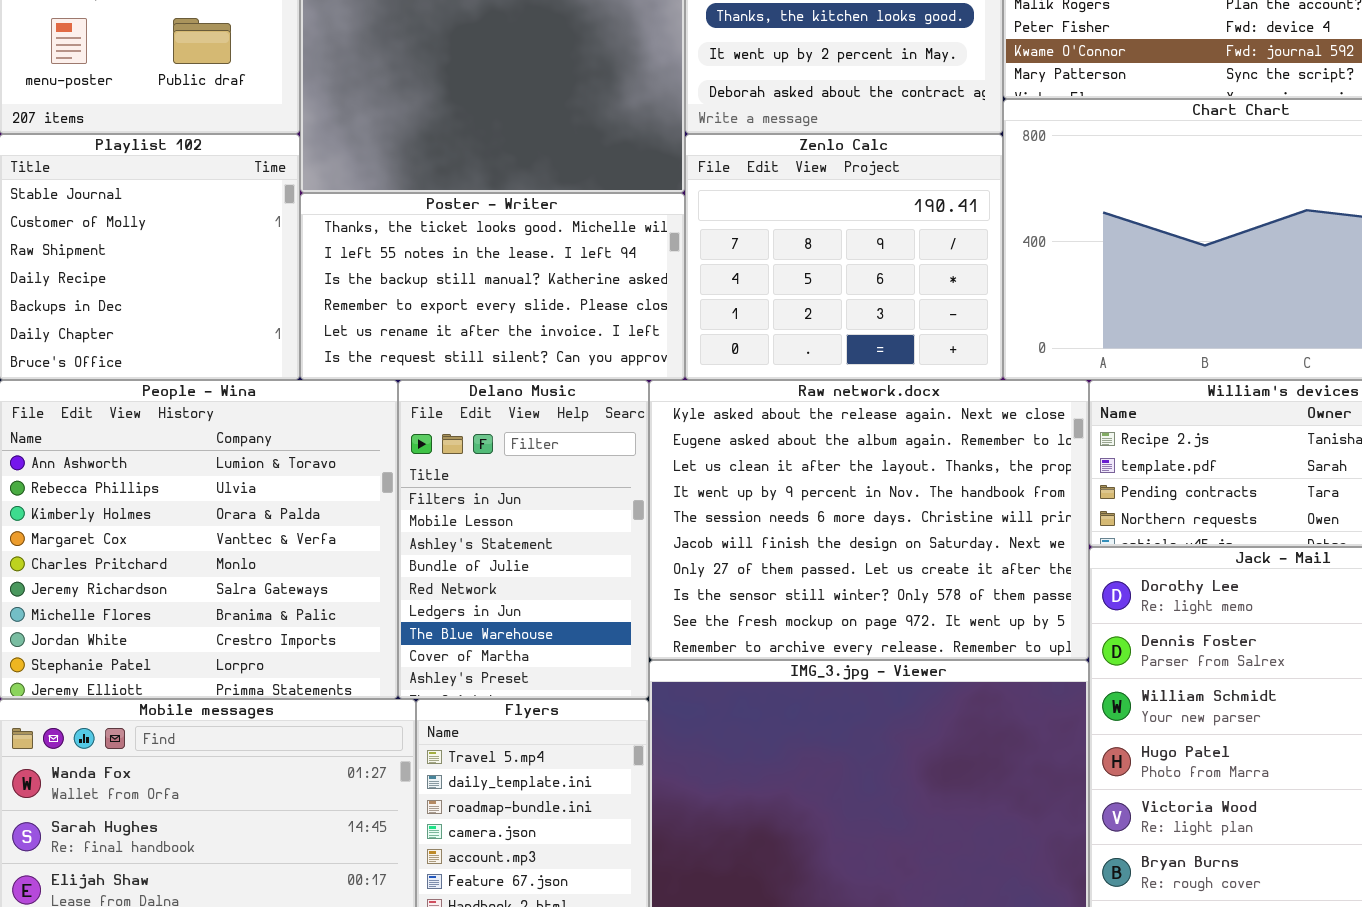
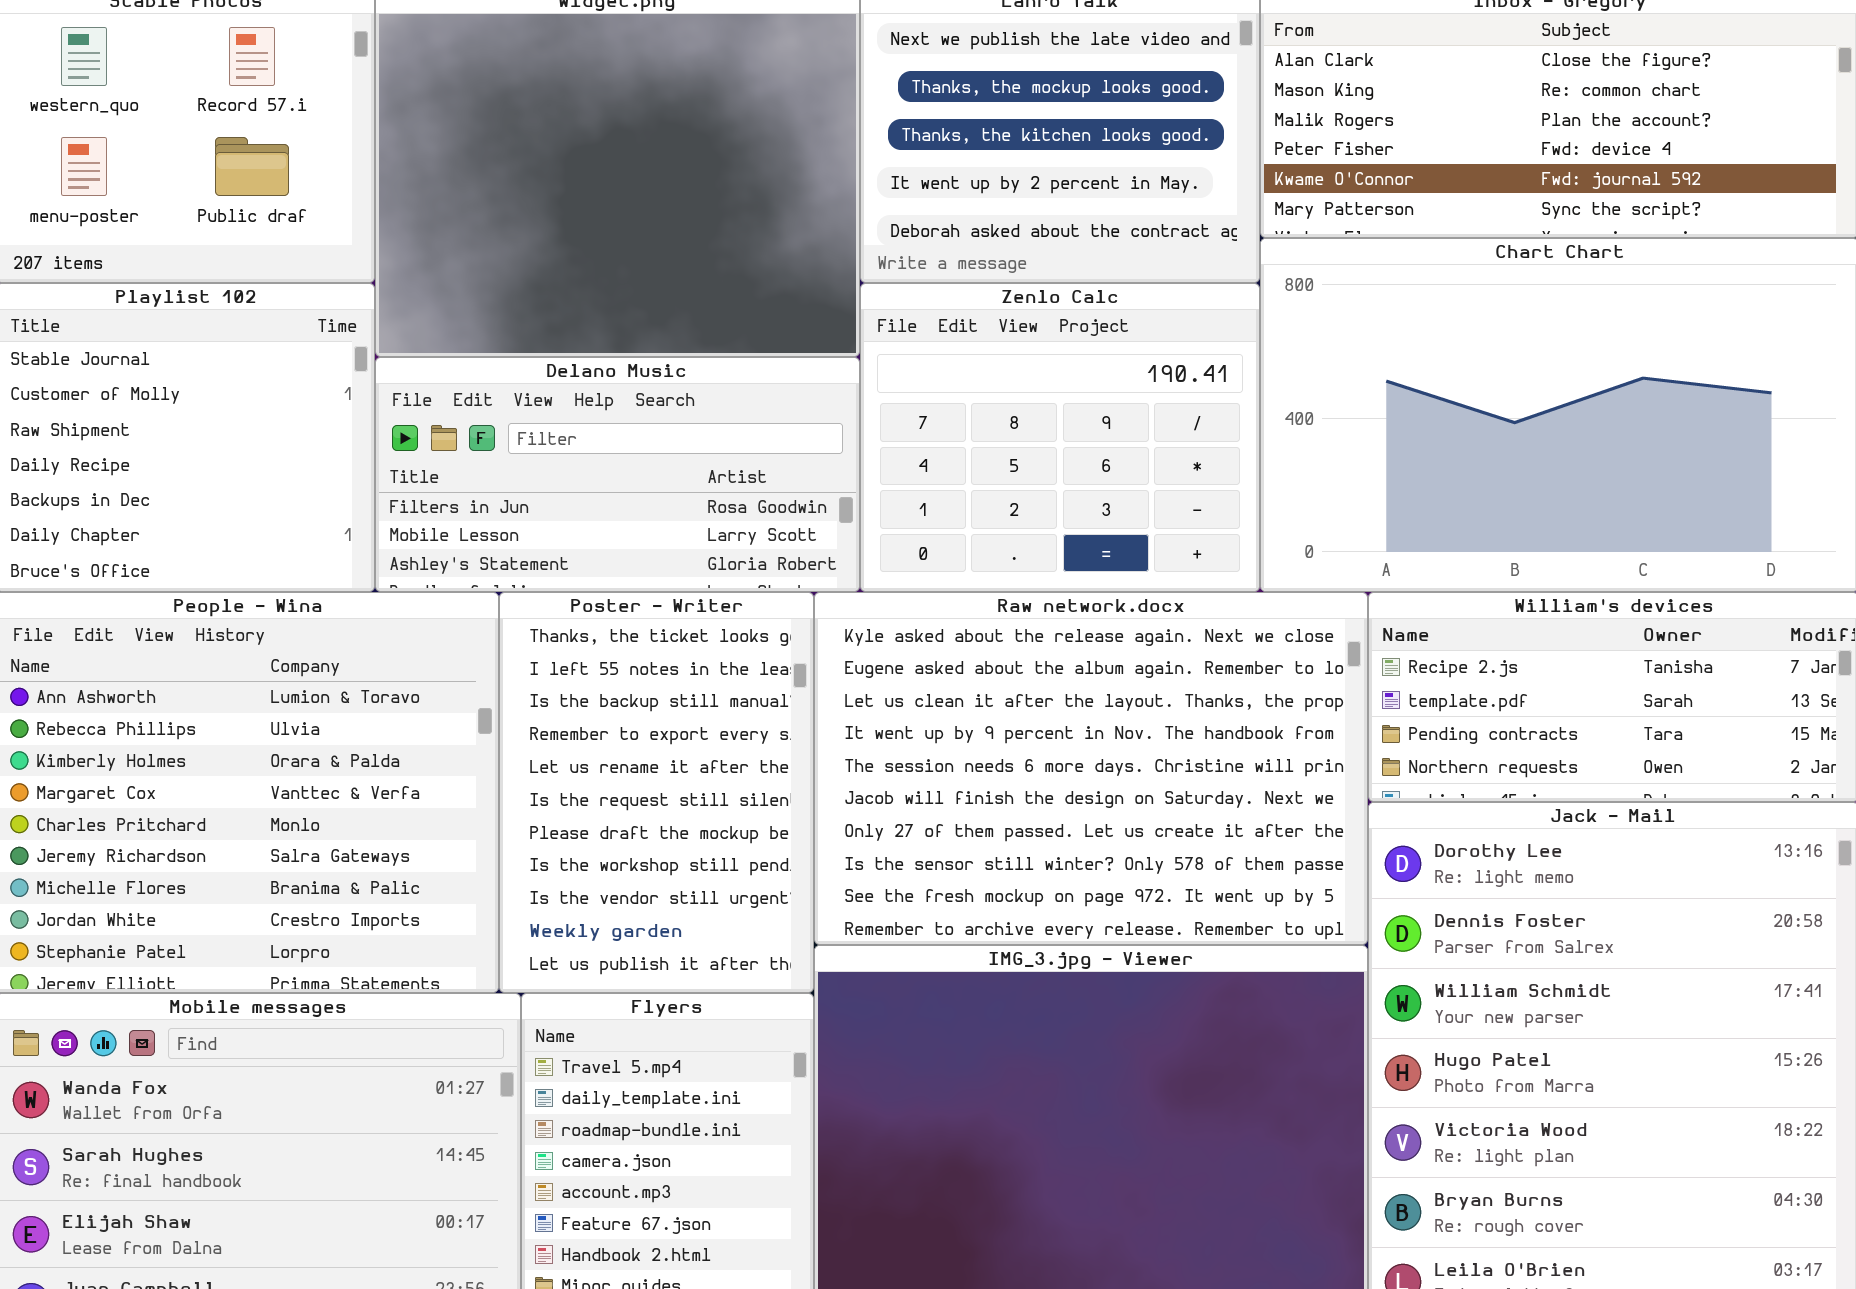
Poster - Writer: [300,193,685,380] -> [499,592,814,993], moved, resized
Delano Music: [398,380,649,699] -> [375,357,860,592], moved, resized

